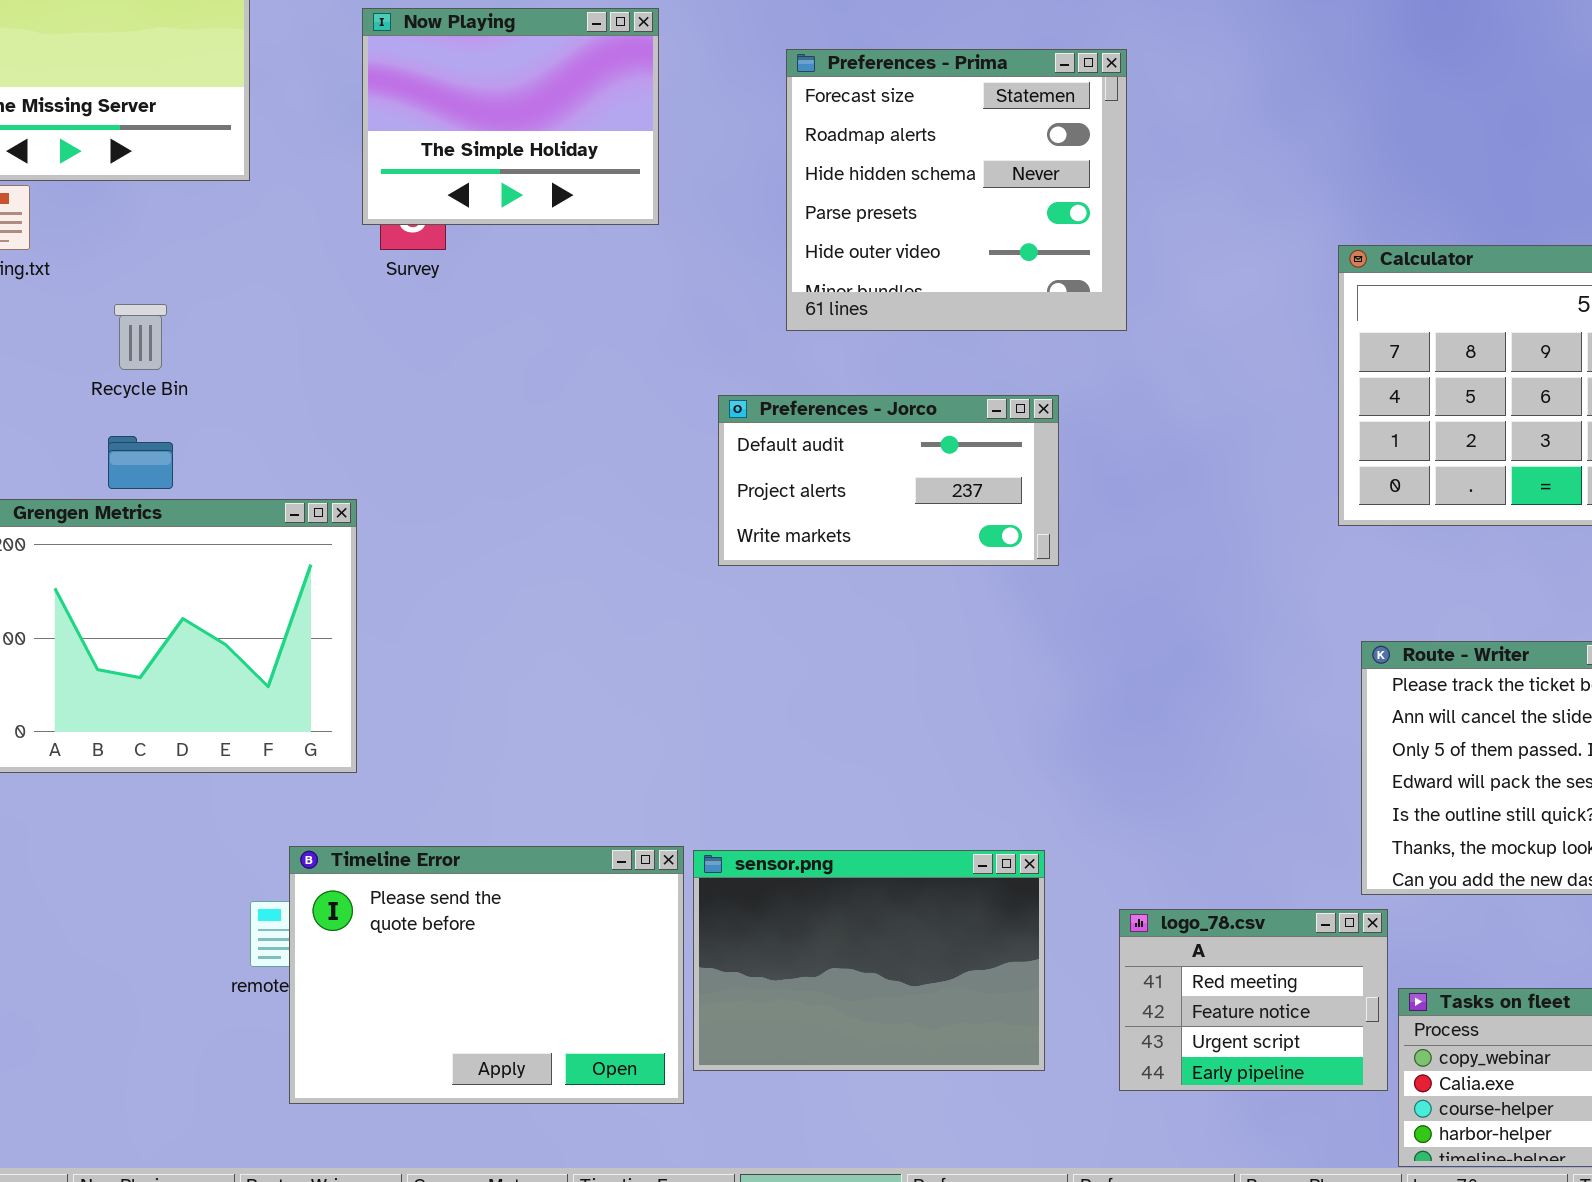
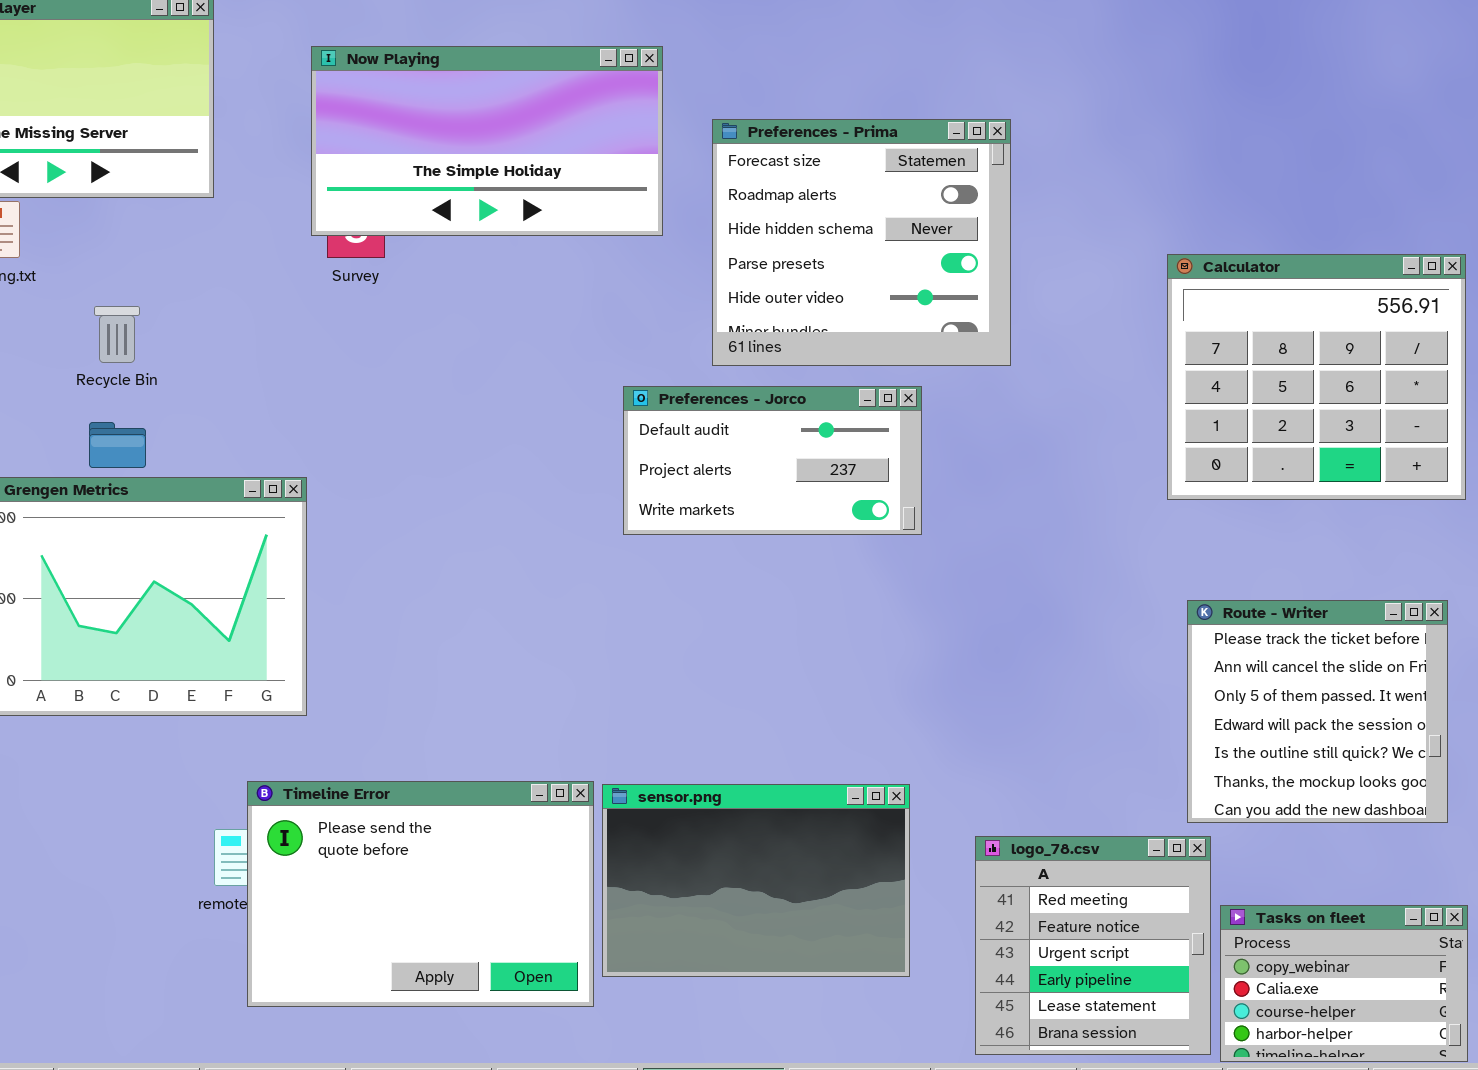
Now Playing: [362,8,659,225] -> [311,46,663,236], resized
Preferences - Prima: [786,49,1127,331] -> [712,119,1011,366], moved
logo_78.csv: [1119,909,1388,1091] -> [975,836,1211,1055], resized

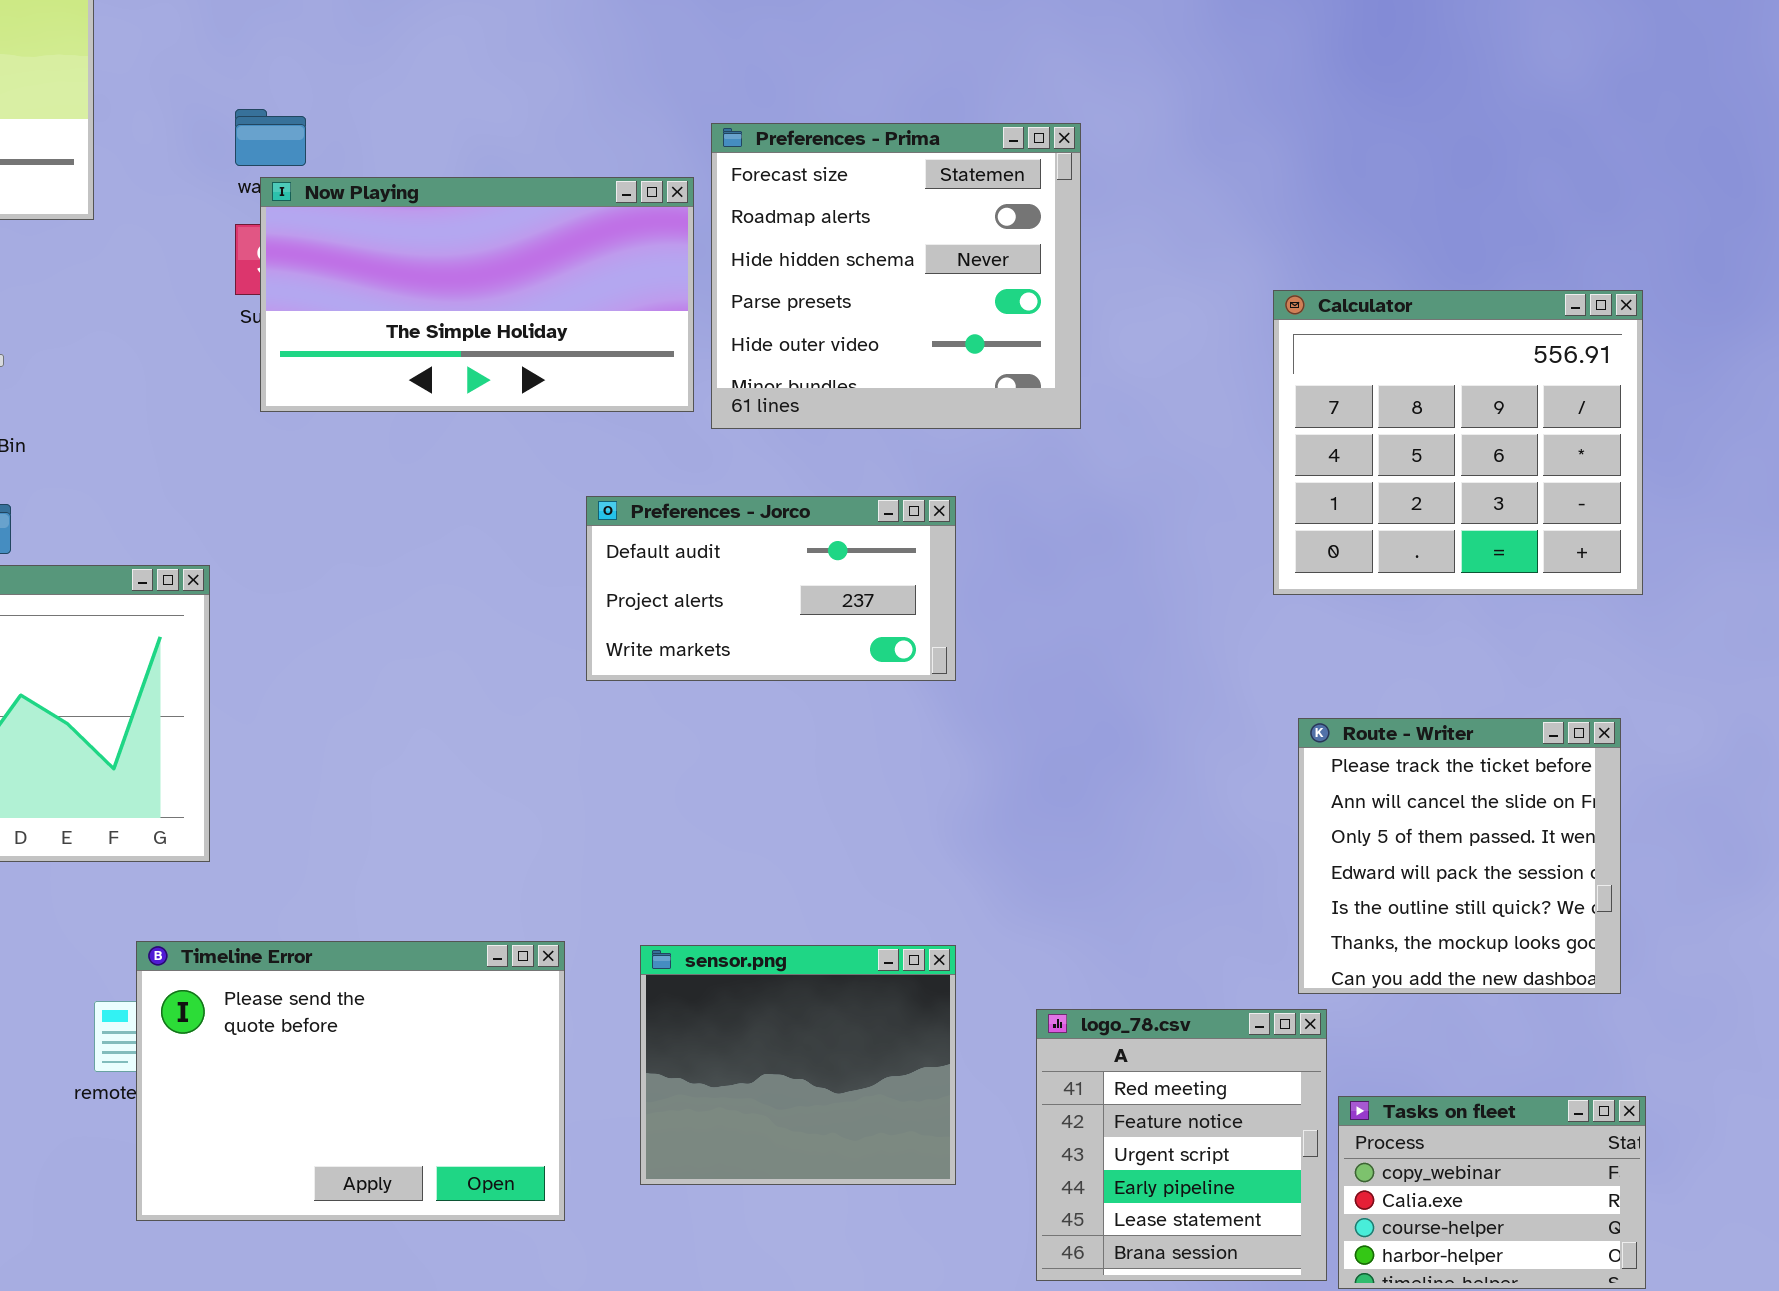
Now Playing: [311,46,663,236] -> [260,177,694,412], moved
Preferences - Jorco: [623,386,922,535] -> [586,496,956,681], moved
sensor.png: [602,784,910,977] -> [640,945,956,1185], resized

